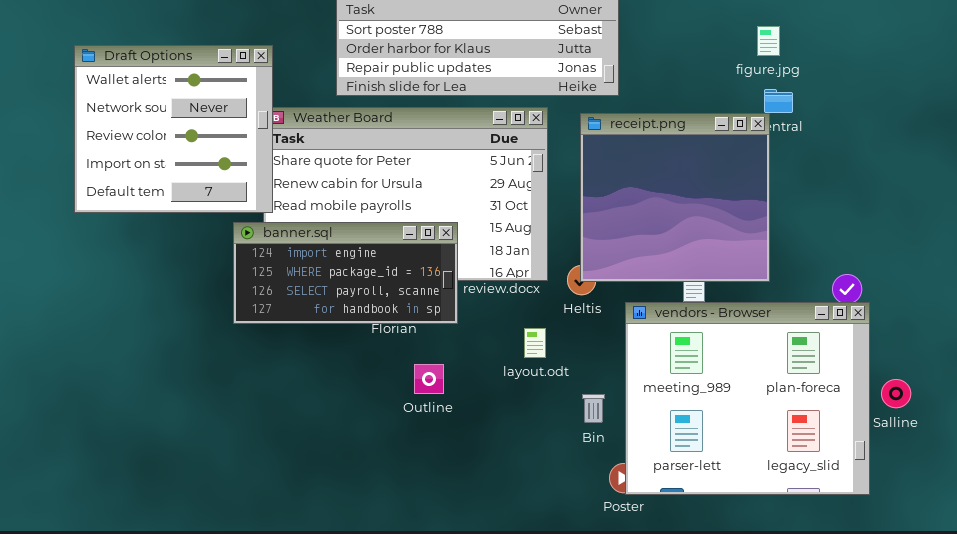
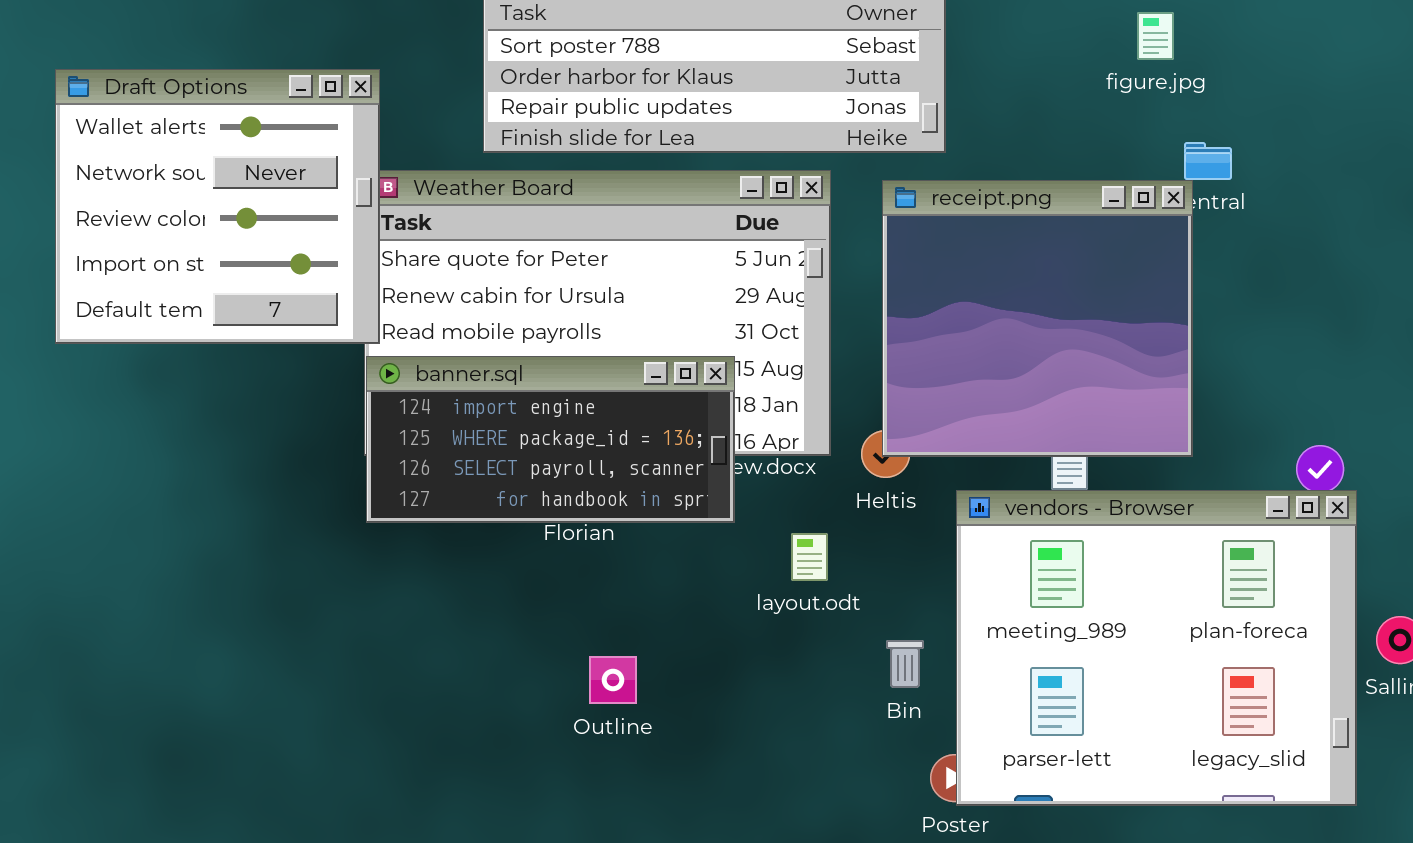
figure.jpg: [757,26,780,56] -> [1137,12,1174,60], moved
banner.sql: [233,222,458,324] -> [366,356,735,523], moved
Outline: [414,364,444,394] -> [589,656,637,704], moved

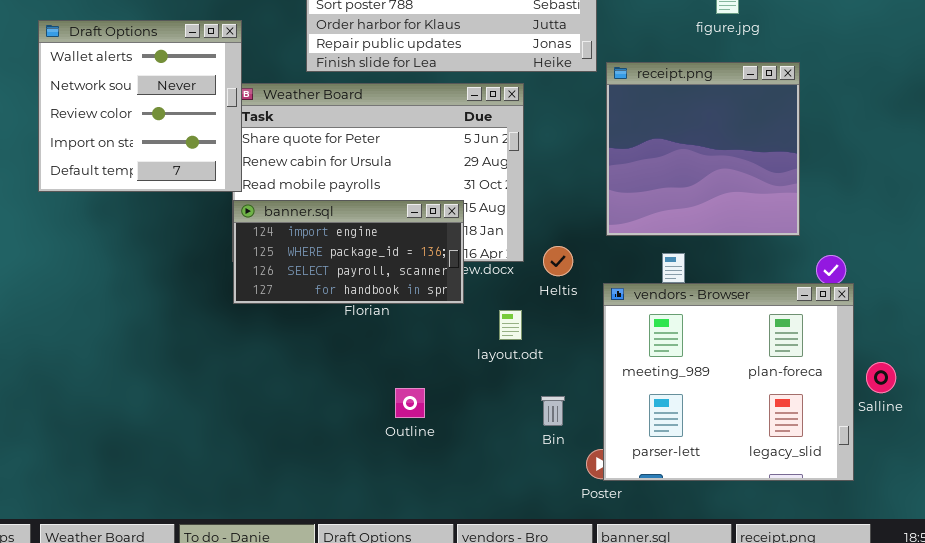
receipt.png: [882,180,1193,457] -> [606,62,800,236], moved
Bin: [886,640,924,688] -> [541,396,565,426], moved
Outline: [589,656,637,704] -> [395,388,425,418], moved

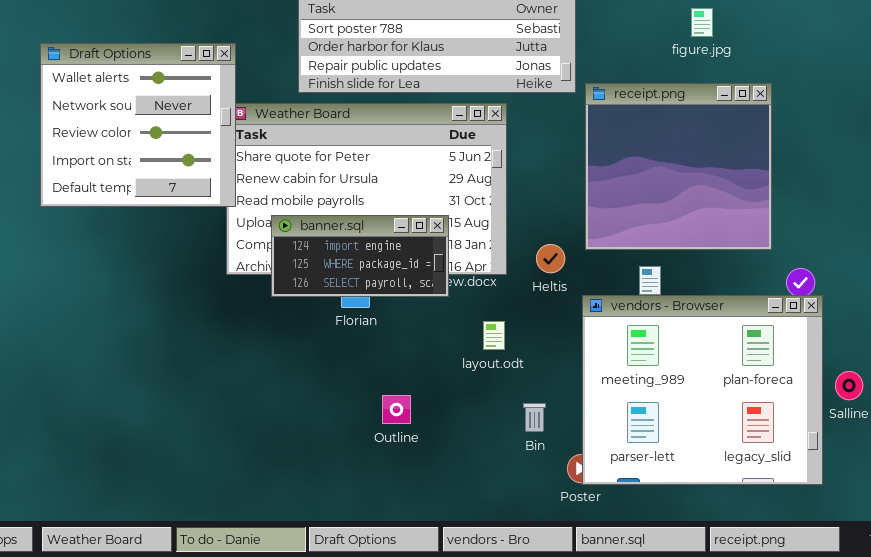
banner.sql: [233,200,464,304] -> [271,215,449,297], resized
Heltis: [543,246,573,276] -> [536,244,565,273], moved

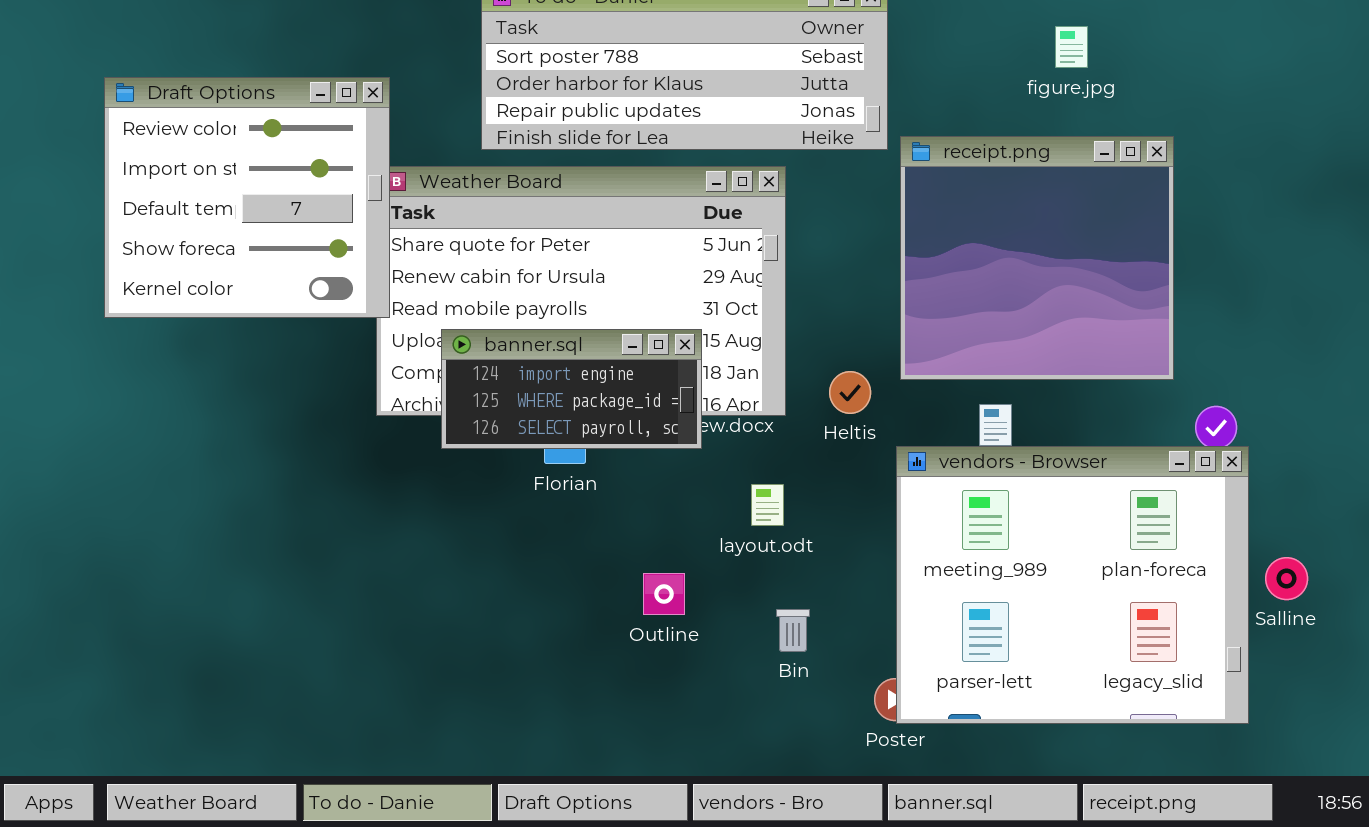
Draft Options: [40,43,236,207] -> [104,77,390,318], scrolled down 2 rows
Outline: [382,395,411,424] -> [643,573,685,615], moved
Bin: [523,403,546,432] -> [776,609,810,652], moved

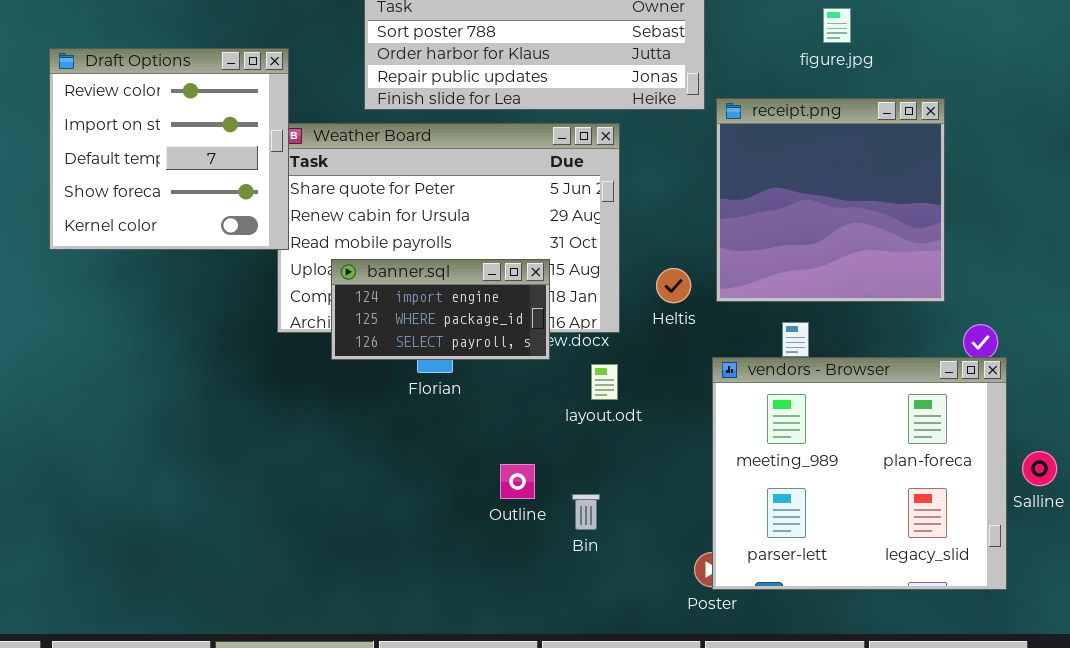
figure.jpg: [1055,26,1088,68] -> [823,8,851,43], moved
Heltis: [829,371,871,414] -> [656,268,691,303], moved
layout.odt: [751,484,784,526] -> [591,364,618,400], moved
Bin: [776,609,810,652] -> [572,494,600,530], moved

